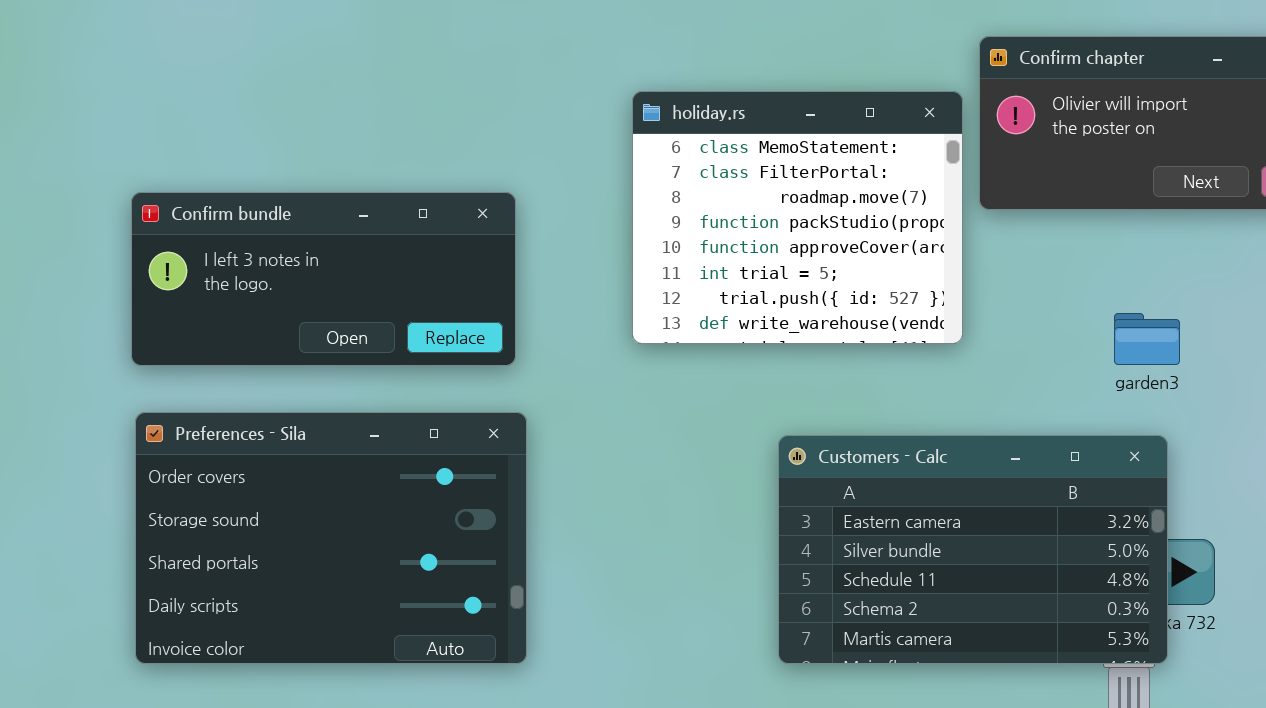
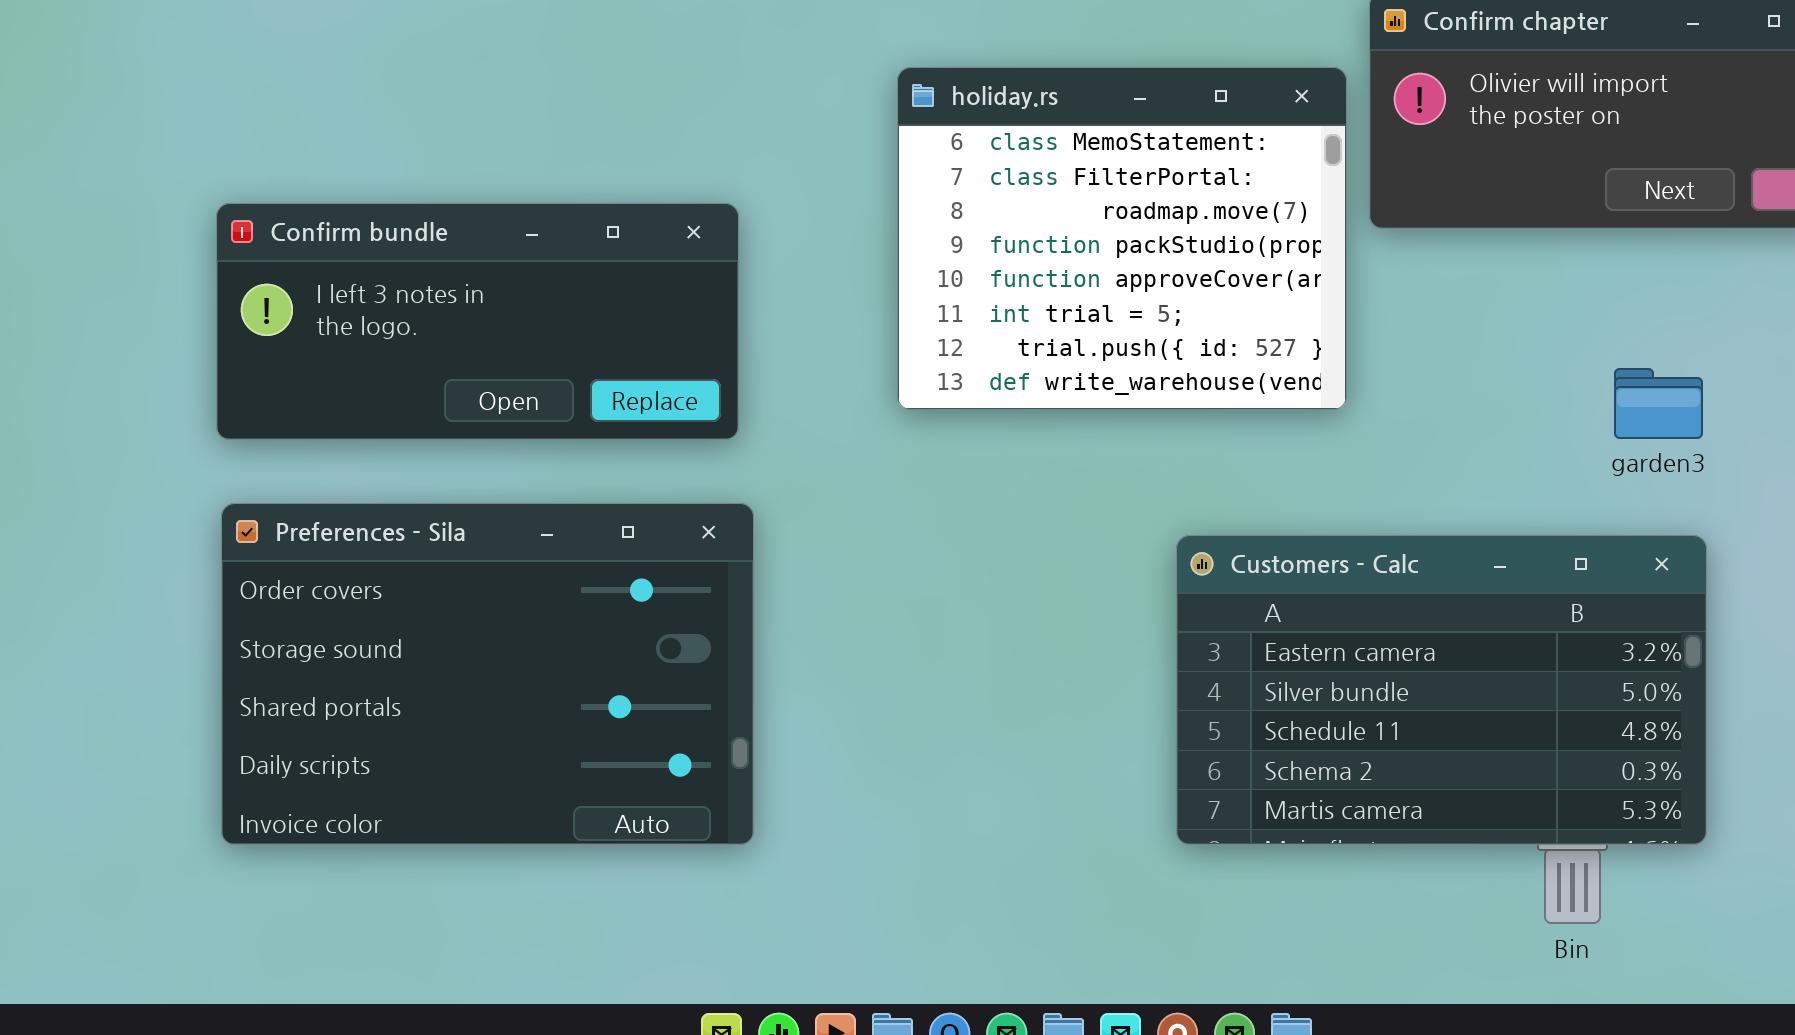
garden3: [1114,313,1180,365] -> [1614,368,1703,439], moved
Customers - Calc: [778,435,1168,664] -> [1176,535,1707,845], moved

